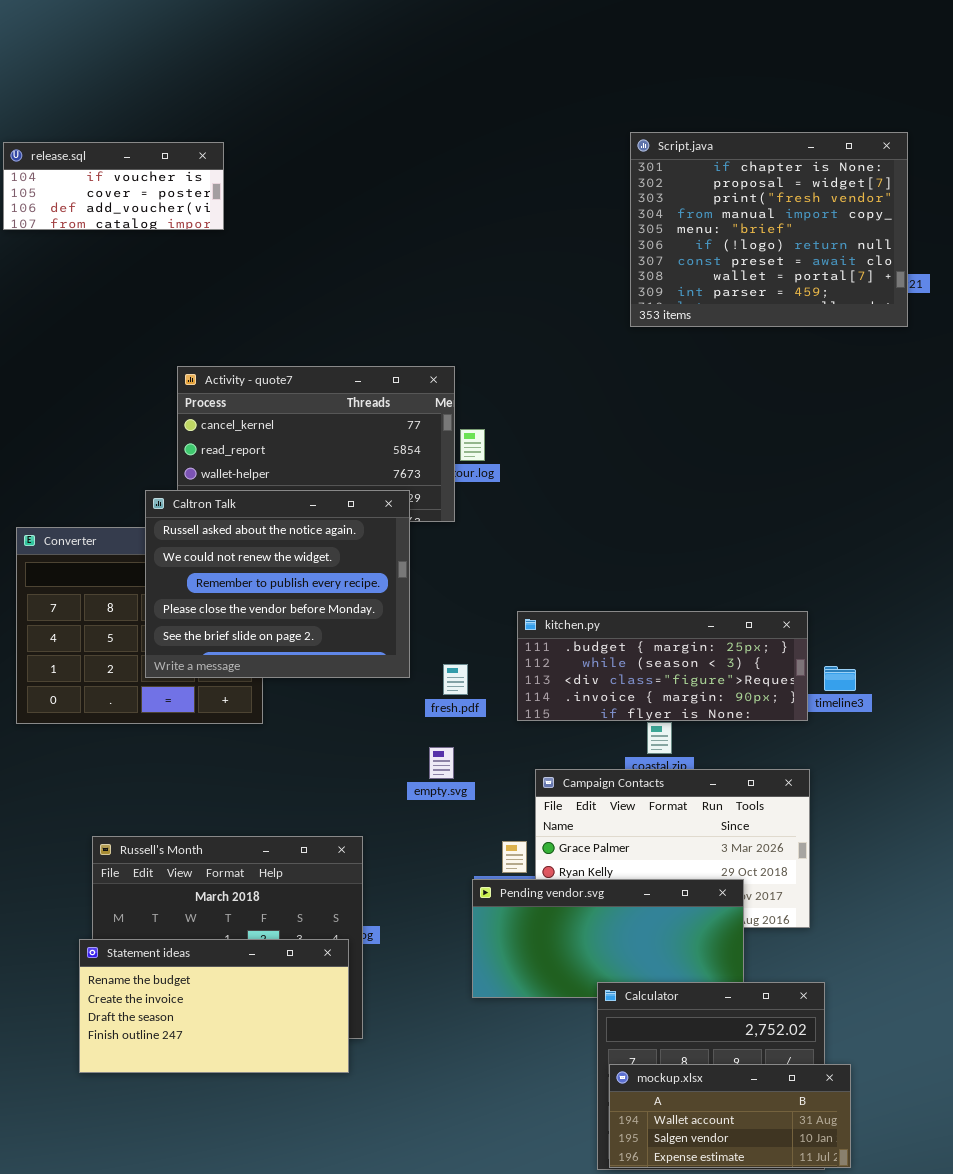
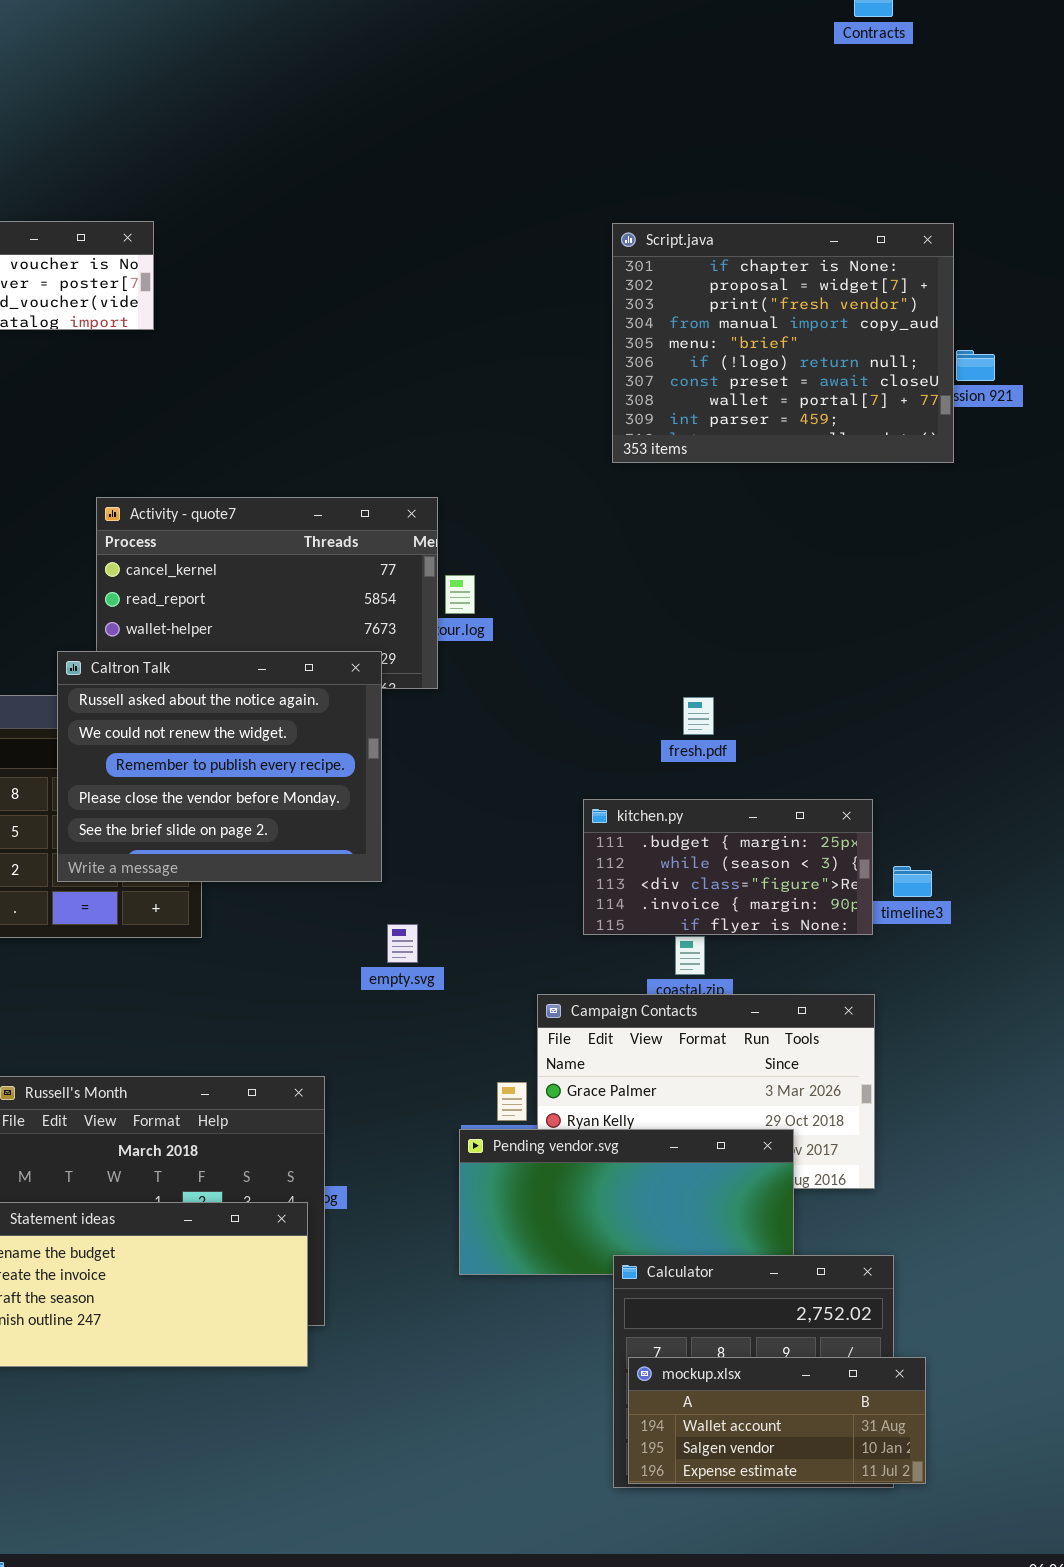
Script.java: [630,132,908,327] -> [612,223,954,463], moved
kitchen.py: [517,611,808,721] -> [583,799,873,935], resized
fresh.pdf: [443,664,468,695] -> [683,697,714,735], moved
empty.svg: [429,747,454,779] -> [387,924,418,963], moved

